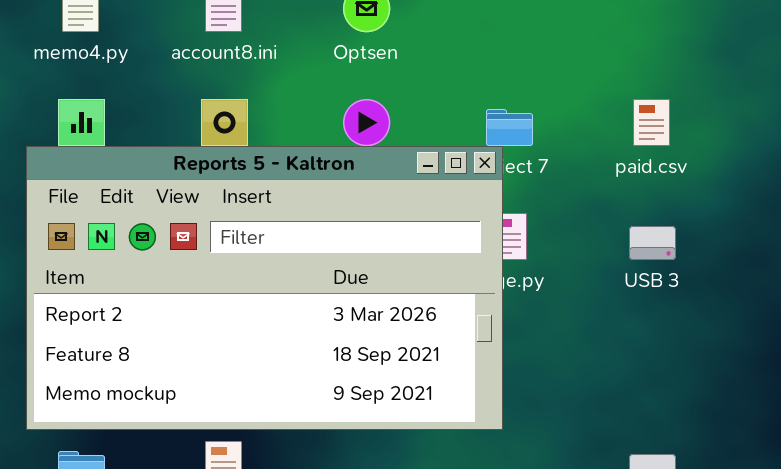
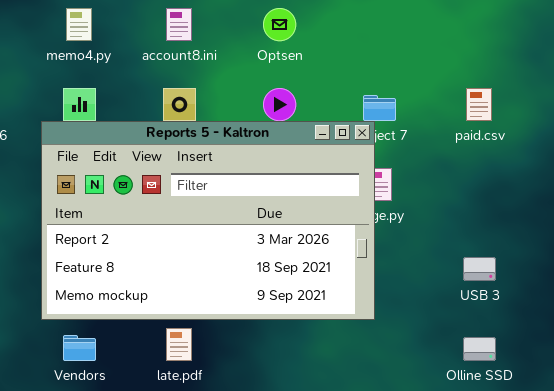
USB 3: [629,226,676,260] -> [463,257,496,281], moved

